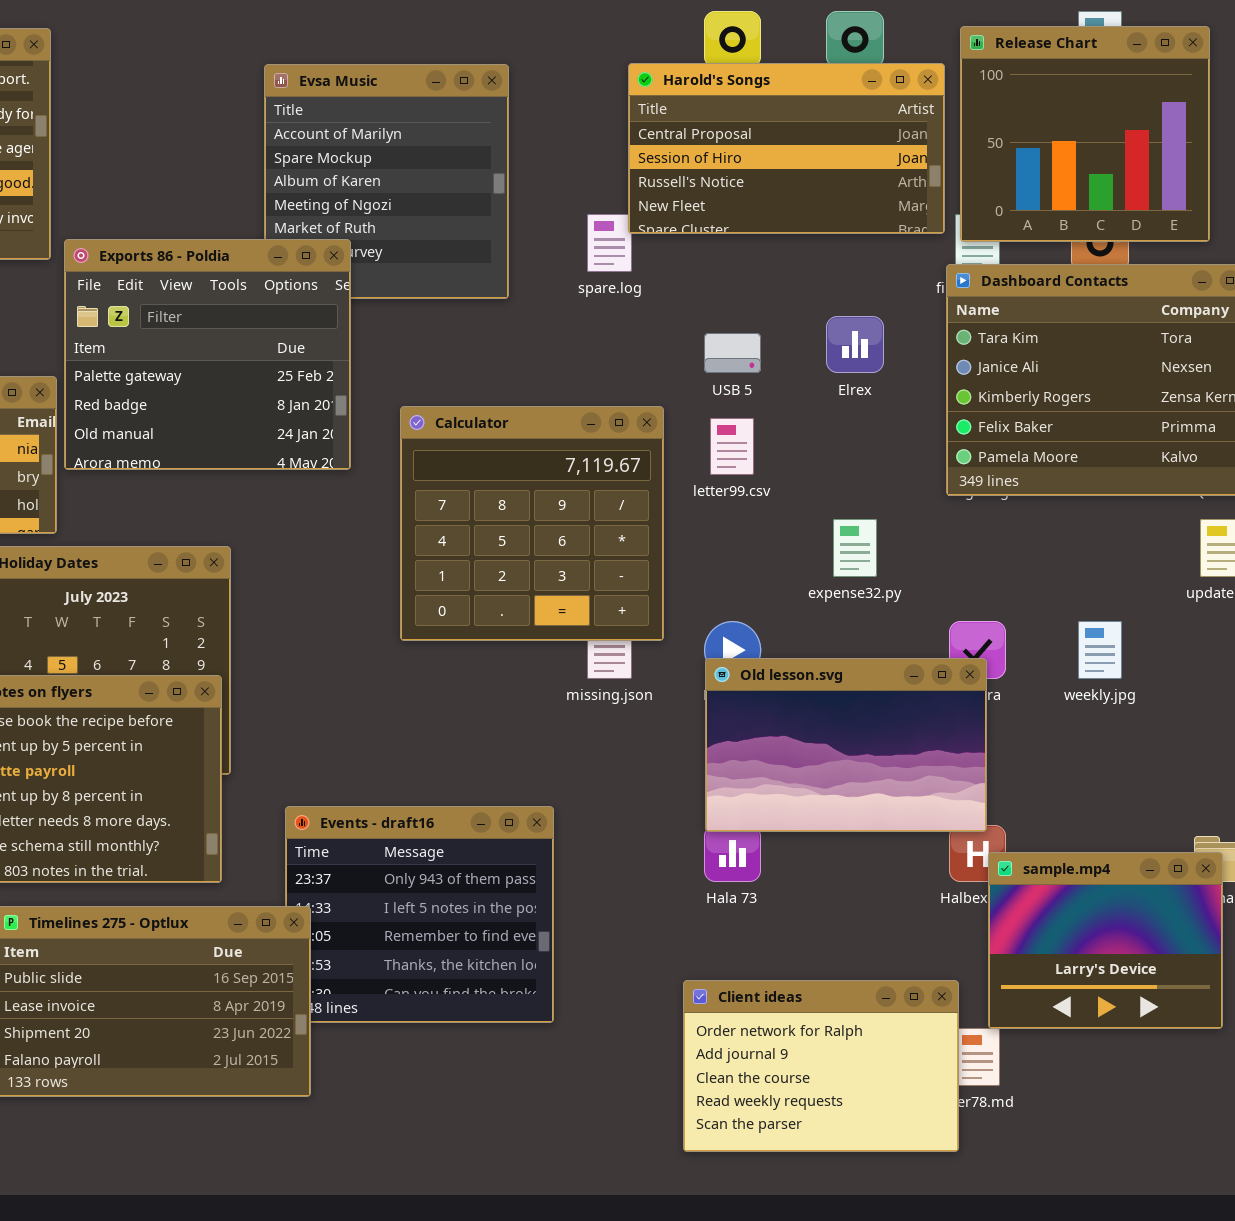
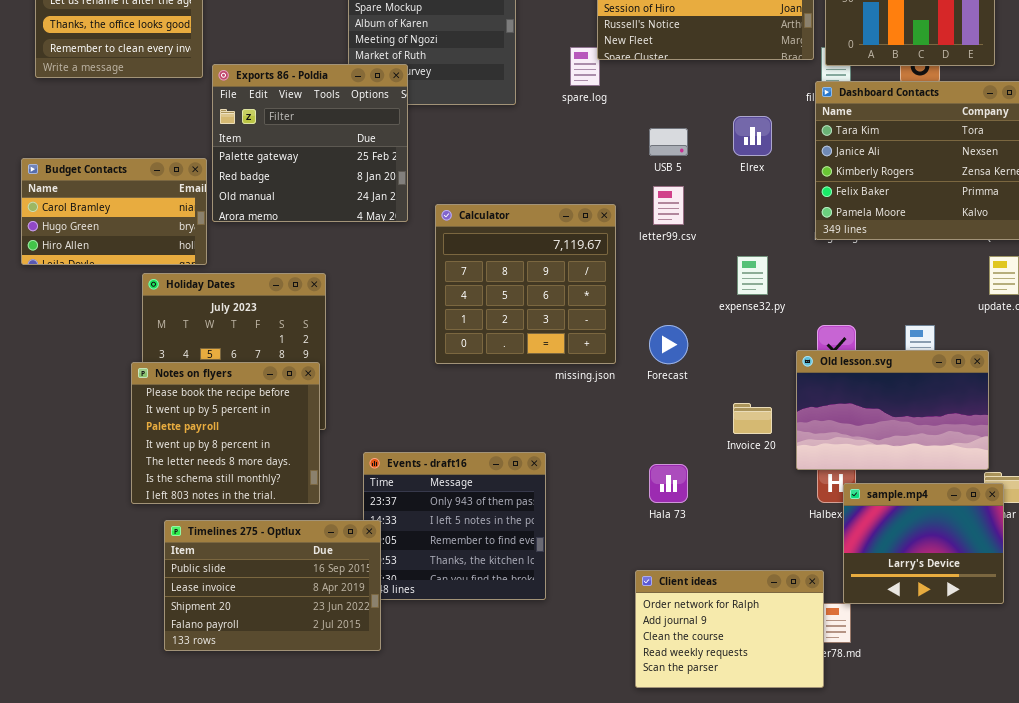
Calculator: [400,406,664,641] -> [435,204,616,364], moved
Old lesson.svg: [705,658,987,832] -> [796,350,989,470], moved

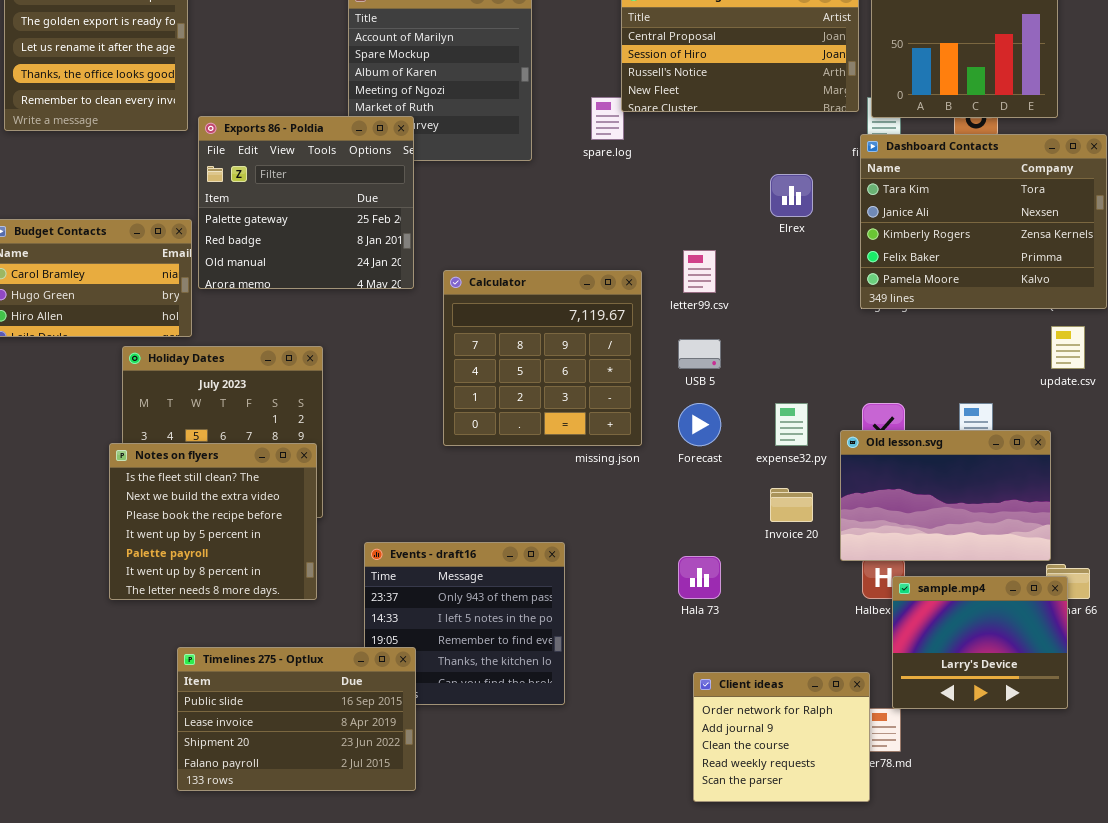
USB 5: [649,128,688,156] -> [678,339,721,369], moved
expense32.py: [737,256,768,295] -> [775,403,808,446], moved
Notes on flyers: [131,362,320,504] -> [109,443,317,600], scrolled up 2 rows
Timelines 275 - Optlux: [164,520,381,651] -> [177,647,416,791], moved
Client ideas: [635,570,824,688] -> [693,672,870,802], resized

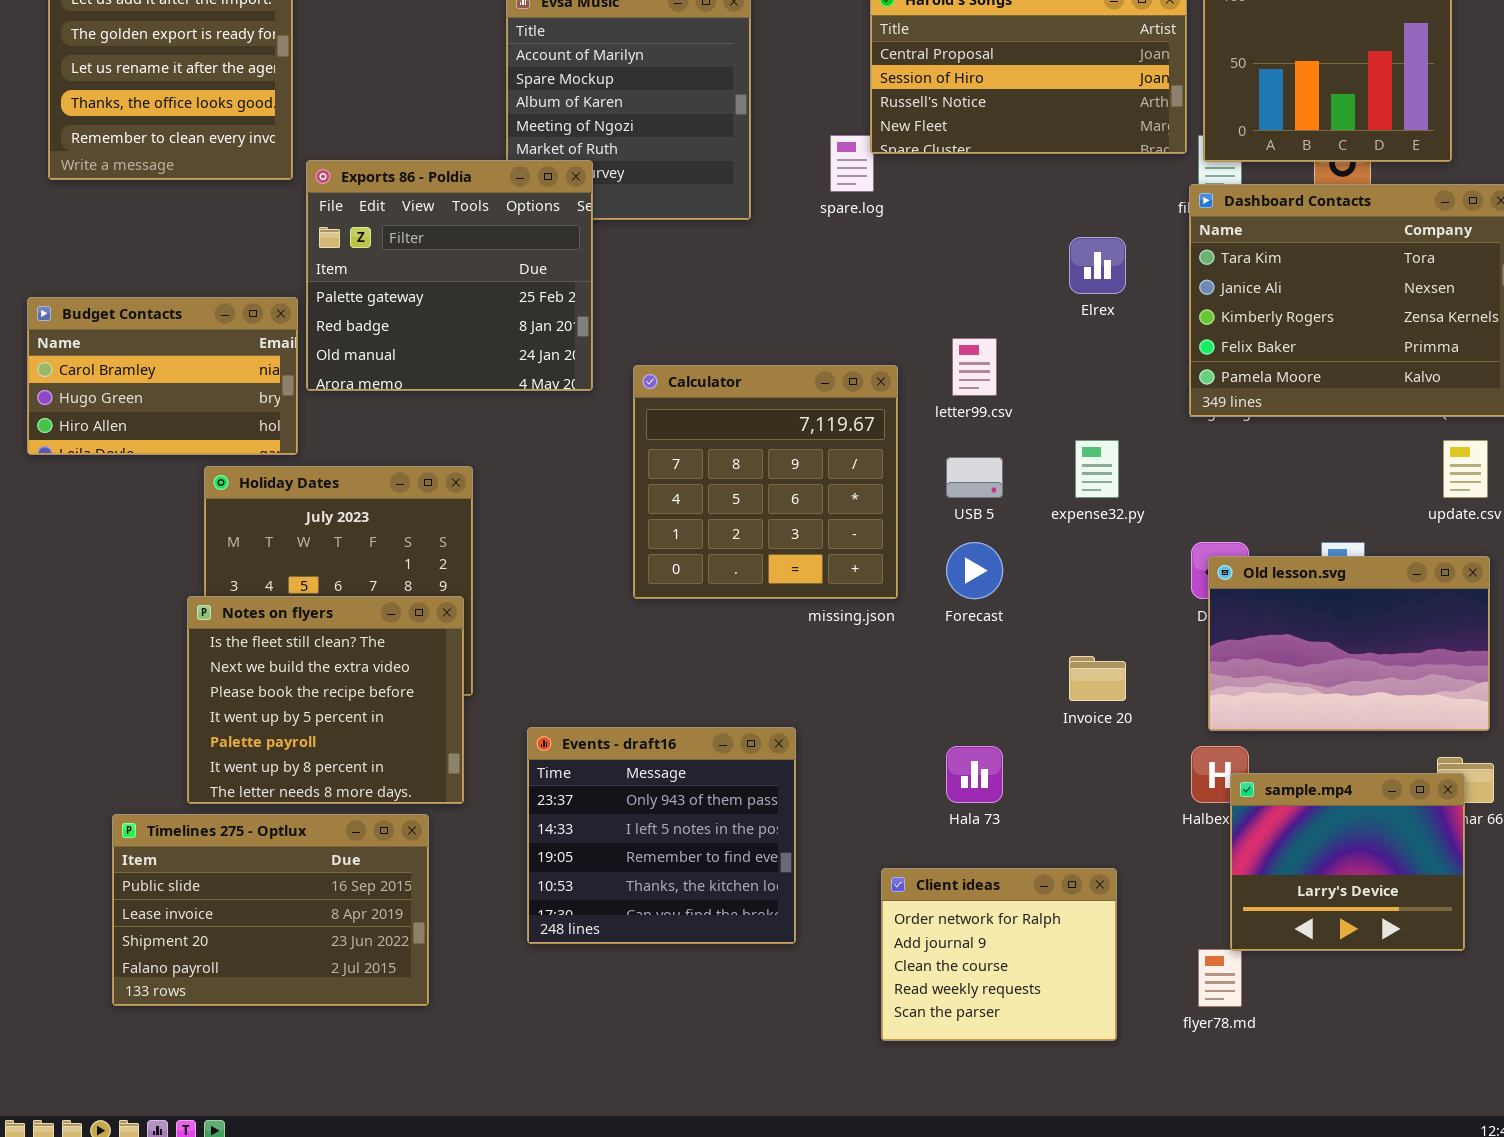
expense32.py: [775,403,808,446] -> [1075,440,1119,498], moved
Old lesson.svg: [840,430,1051,561] -> [1208,556,1490,731], moved
Timelines 275 - Optlux: [177,647,416,791] -> [112,814,429,1006], moved
Client ideas: [693,672,870,802] -> [881,868,1117,1041], moved

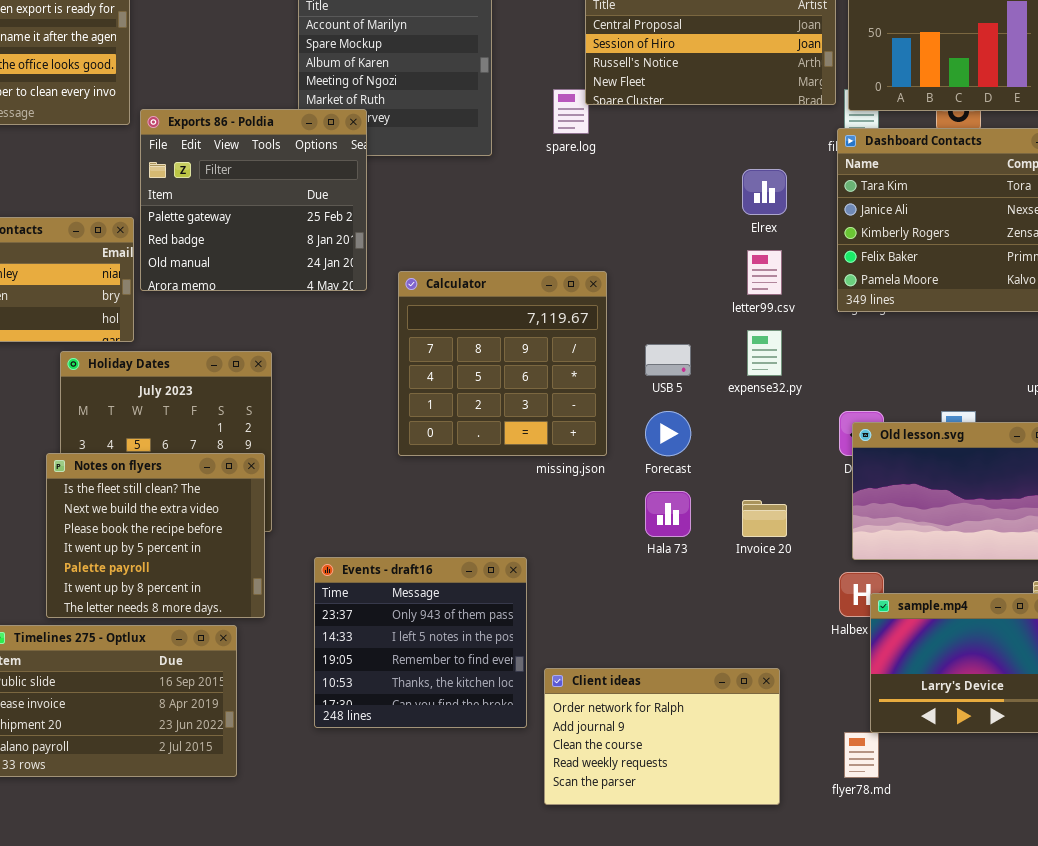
letter99.csv: [952,338,997,396] -> [747,250,782,295], moved
Hala 73: [946,746,1003,803] -> [645,491,691,537], moved
Client ideas: [881,868,1117,1041] -> [544,668,780,805], resized

